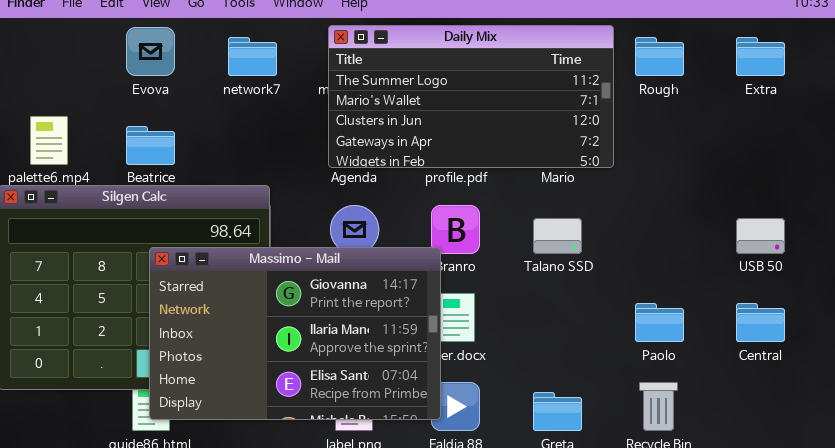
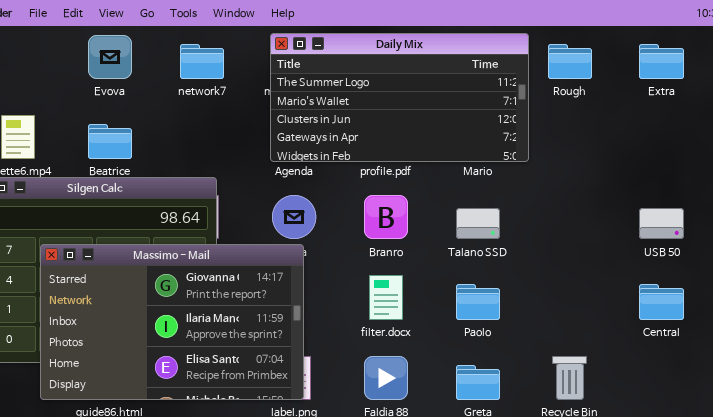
Massimo - Mail: [149,247,441,420] -> [40,244,304,400], moved
Paolo: [635,303,684,342] -> [456,284,500,320], moved

